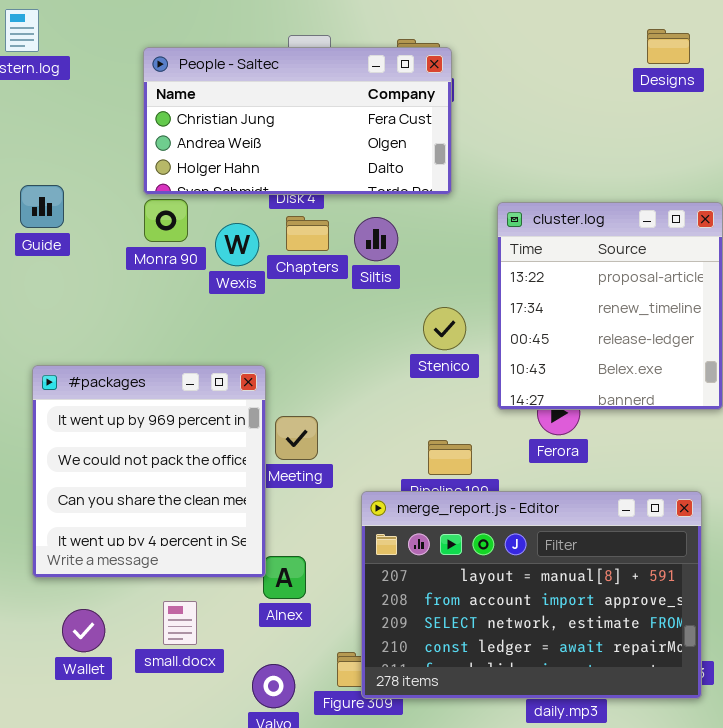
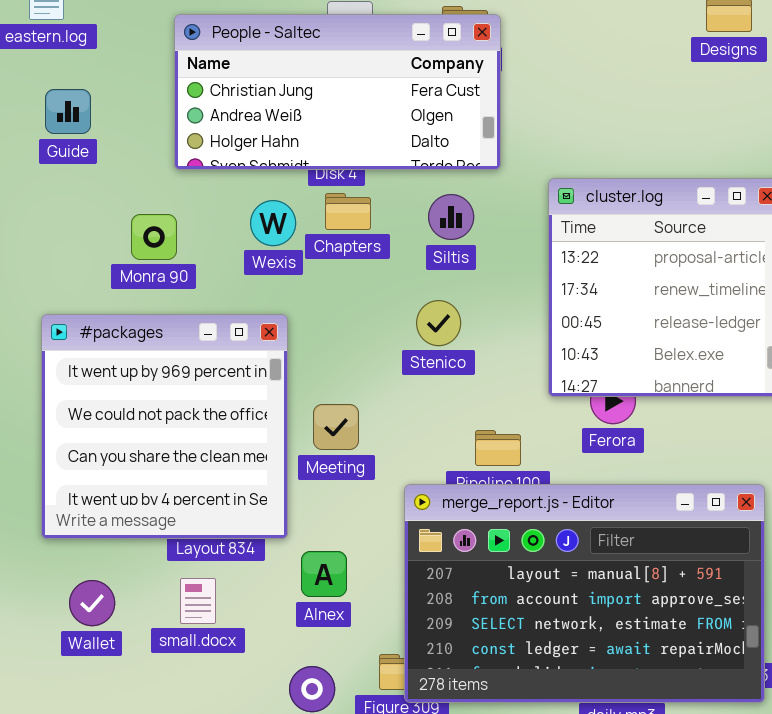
Guide: [20,185,64,228] -> [45,89,91,134], moved
Monra 90: [144,199,188,242] -> [131,214,177,260], moved
Siltis: [354,217,398,261] -> [428,194,474,240], moved
Stenico: [423,307,466,350] -> [416,300,461,346], moved
#packages: [32,365,266,578] -> [41,314,288,539], moved
small.docx: [163,601,197,645] -> [180,578,216,624], moved
Wallet: [62,609,105,652] -> [69,580,115,626], moved

